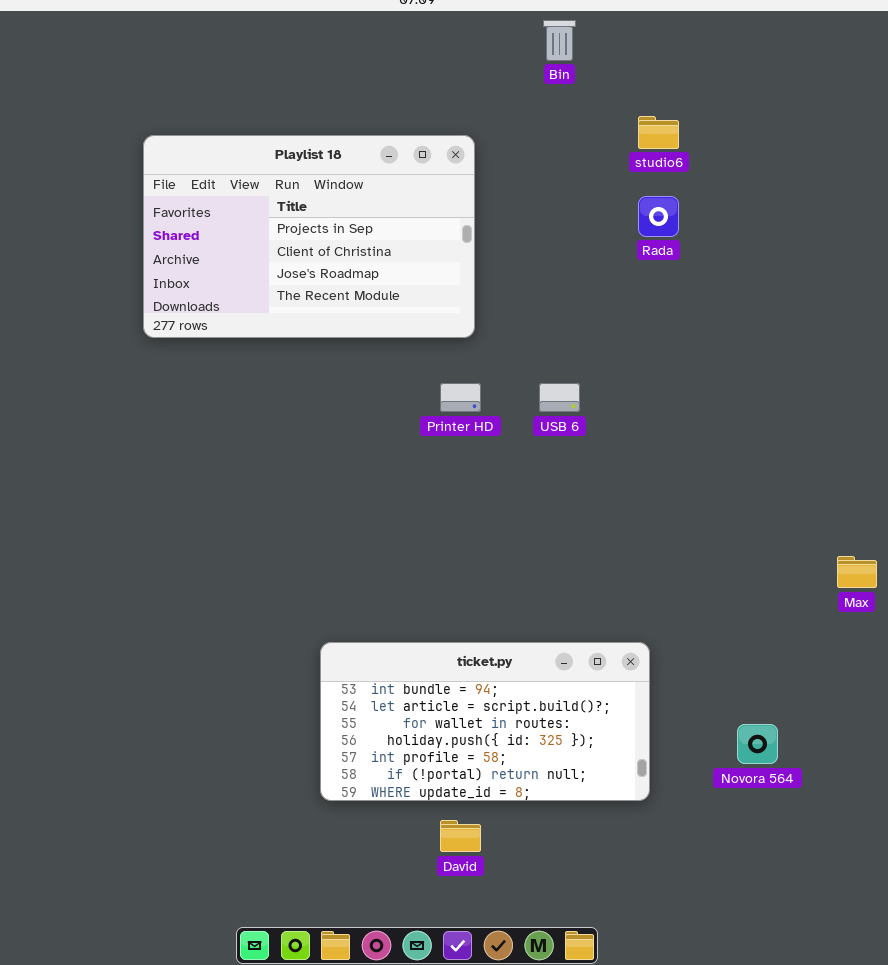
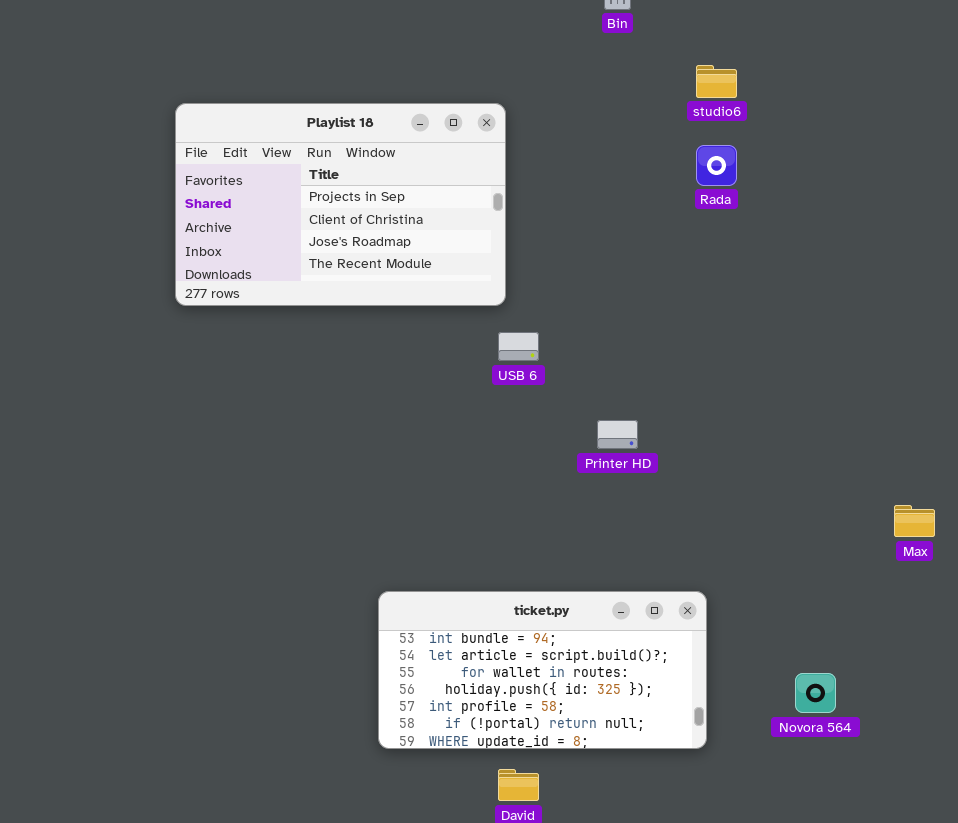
Playlist 18: [143,135,475,338] -> [175,103,506,306], moved
Printer HD: [440,383,481,412] -> [597,420,638,449], moved
USB 6: [539,383,580,412] -> [498,332,539,361], moved

